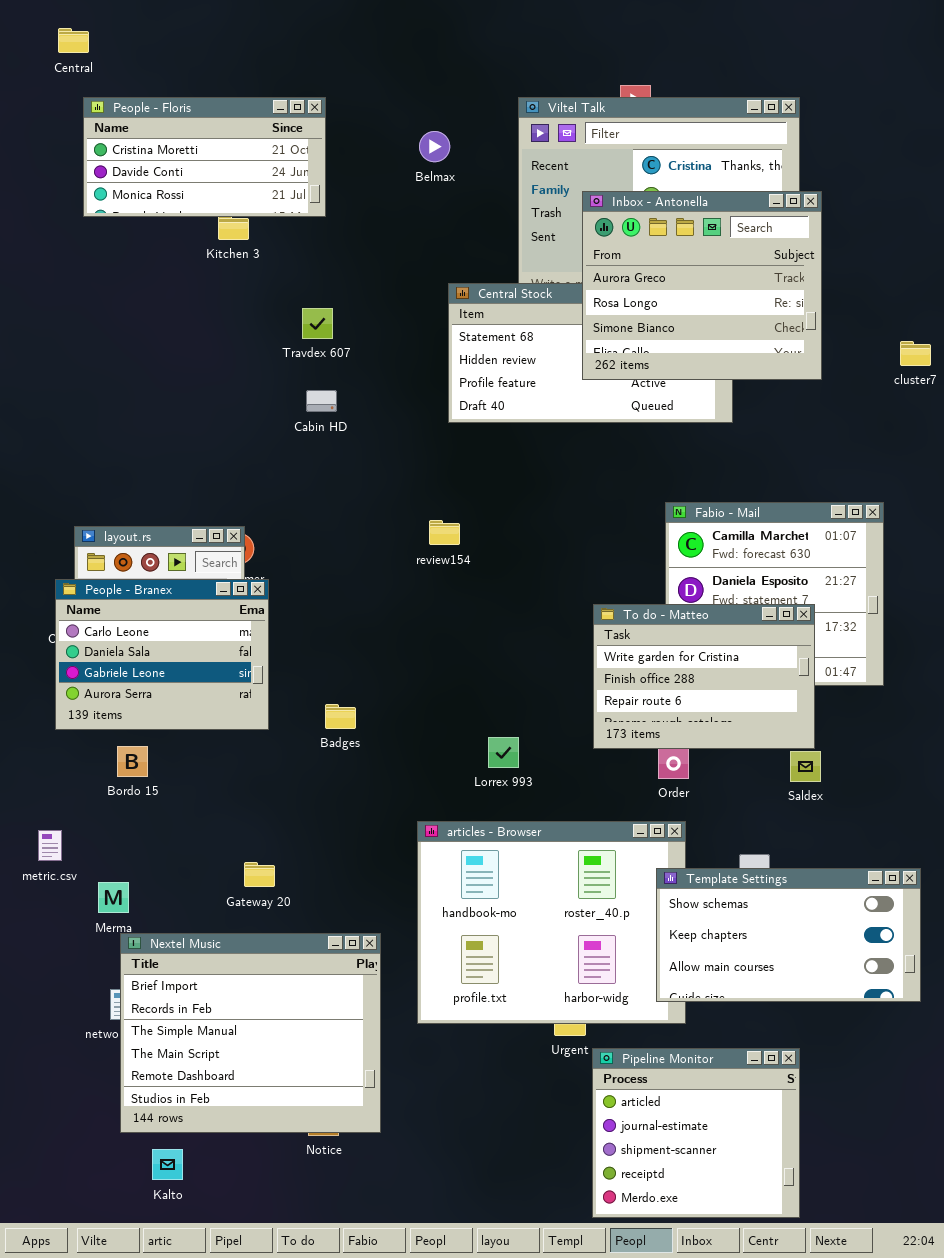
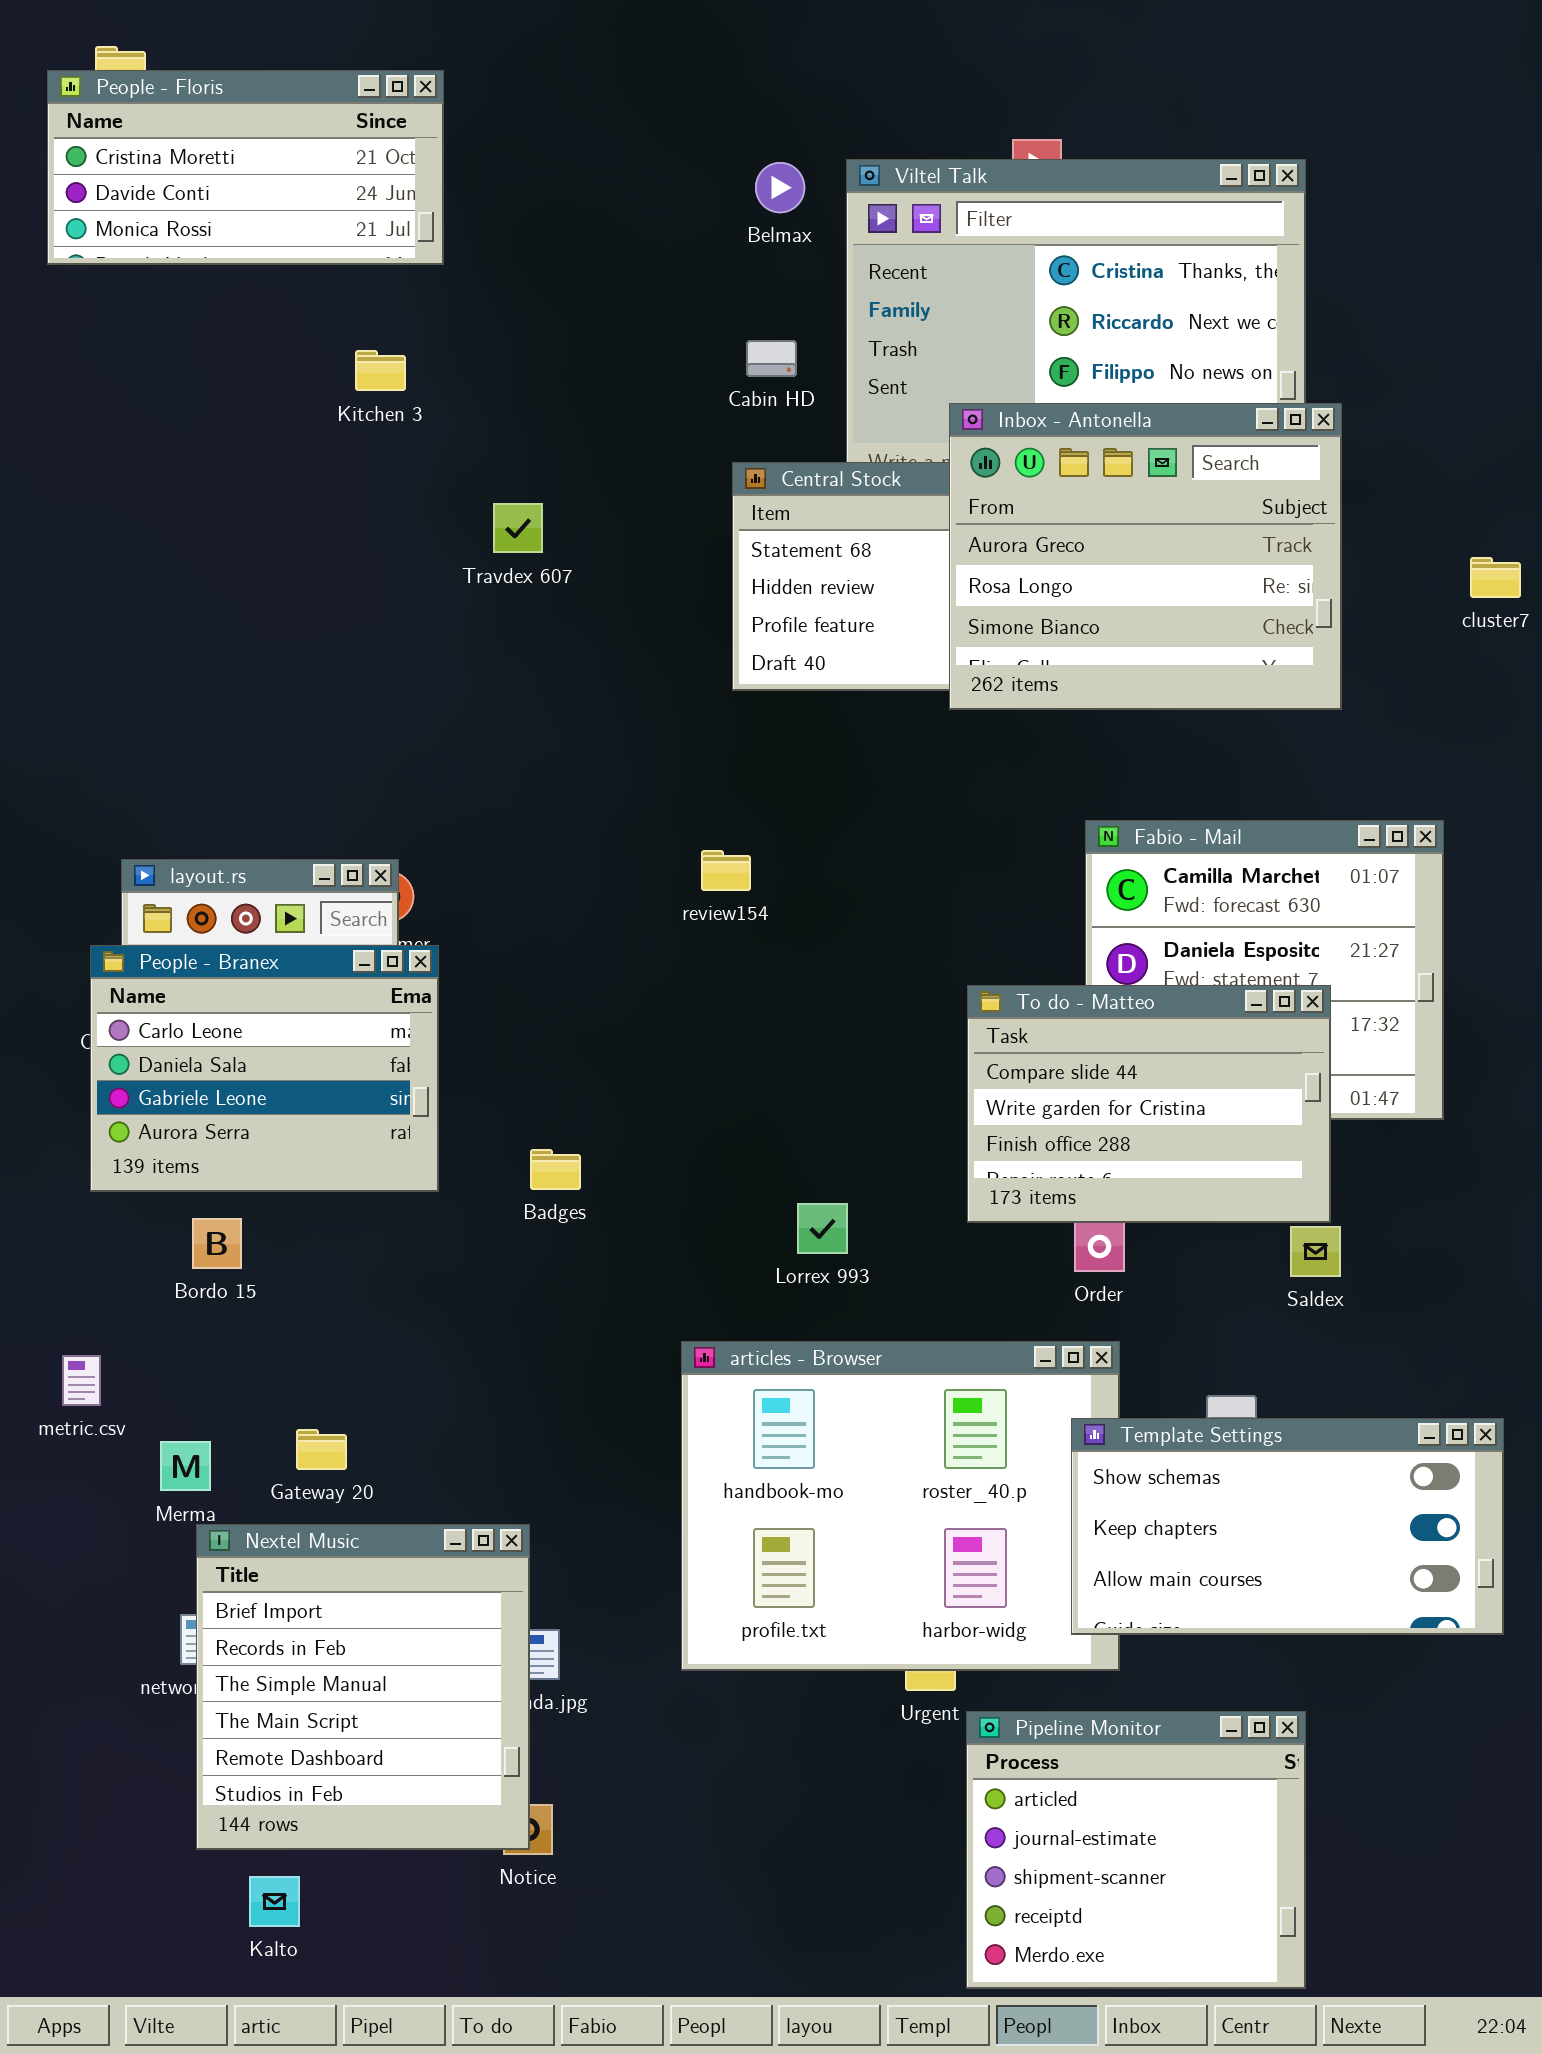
People - Floris: [83,97,326,217] -> [47,70,444,265], moved
Belmax: [419,131,450,162] -> [755,162,805,213], moved
Inbox - Antonella: [582,191,822,380] -> [949,403,1342,710], moved
Cabin HD: [306,390,337,412] -> [746,340,797,377], moved
To do - Matteo: [593,604,815,749] -> [967,985,1331,1223], scrolled up 1 row
Gateway 20: [244,862,275,887] -> [296,1429,347,1470], moved
Nextel Music: [120,933,381,1133] -> [196,1524,530,1850], resized

